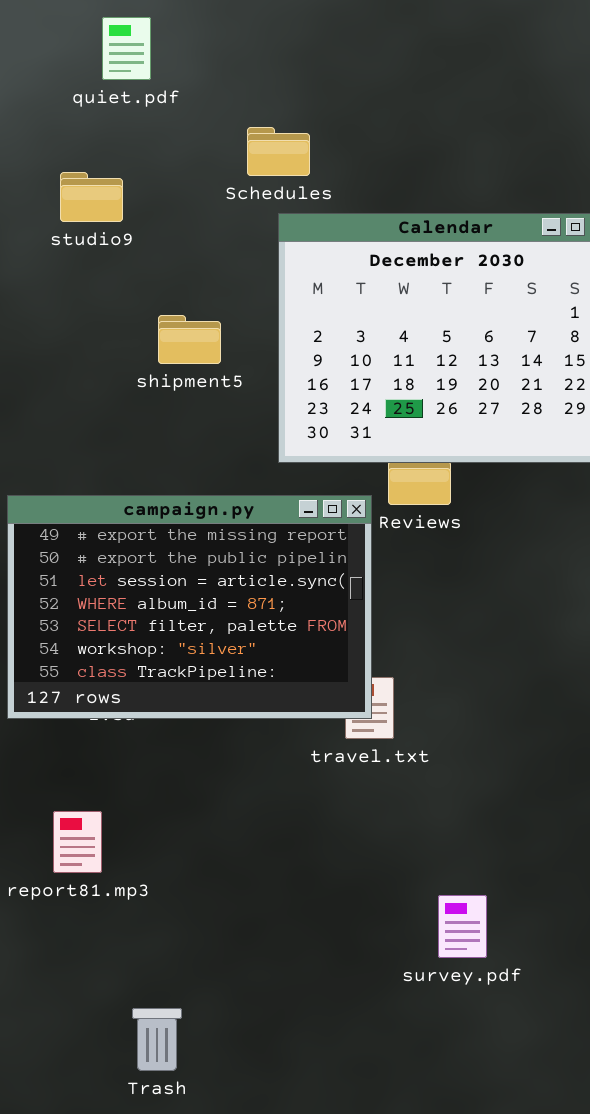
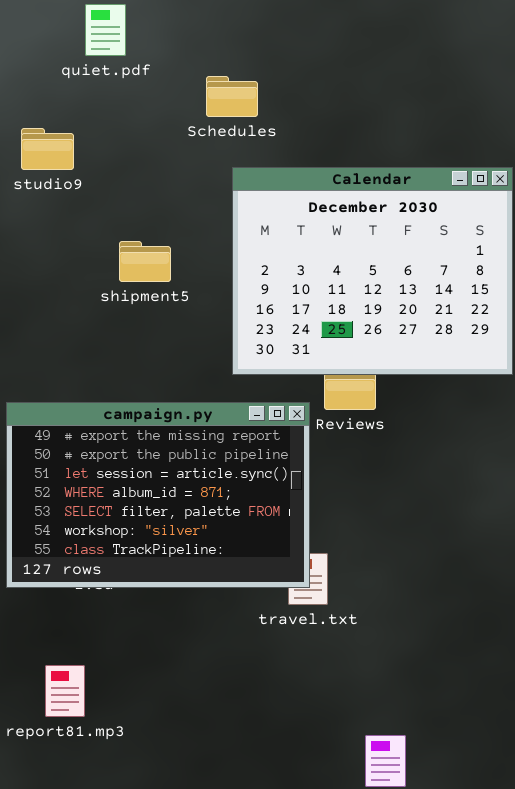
Schedules: [247,127,310,176] -> [206,76,258,117], moved
studio9: [60,172,123,222] -> [21,128,74,170], moved
shipment5: [158,315,221,364] -> [119,241,171,282], moved

